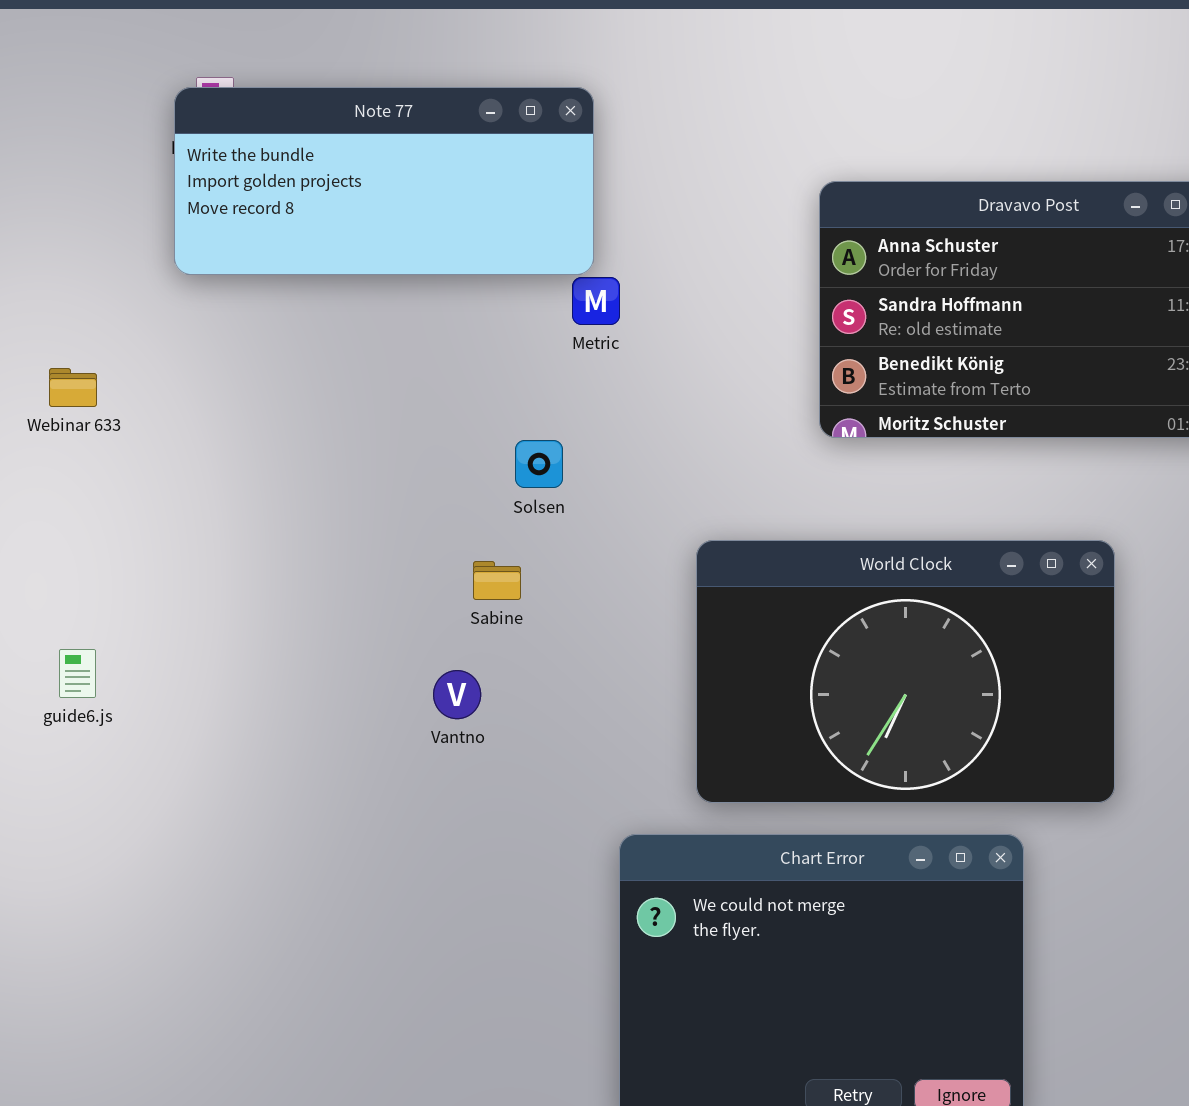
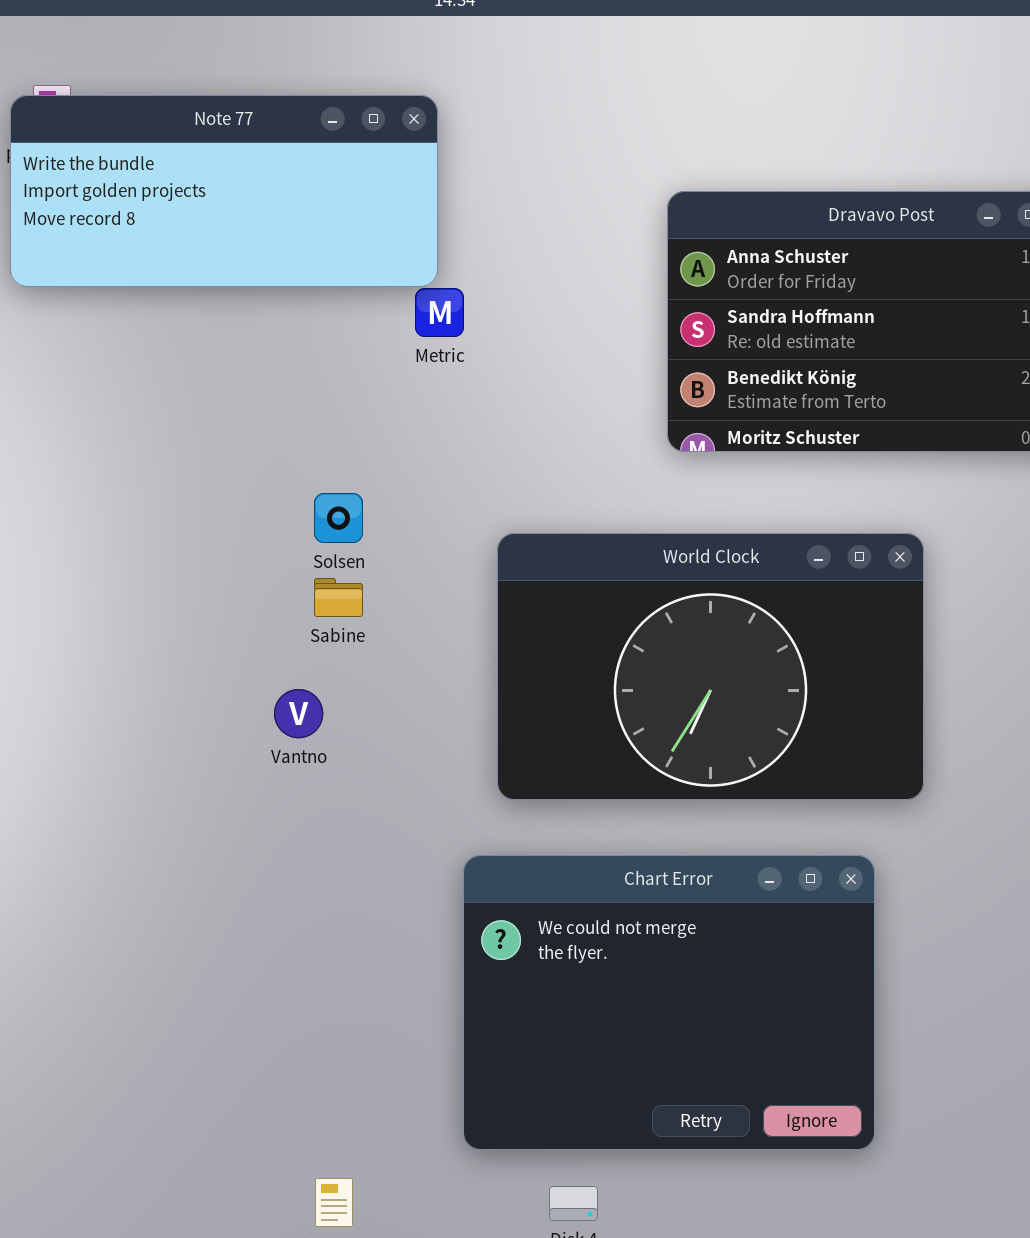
Solsen: [515,440,563,488] -> [314,493,363,543], moved
World Clock: [696,540,1115,803] -> [497,533,924,800], moved

